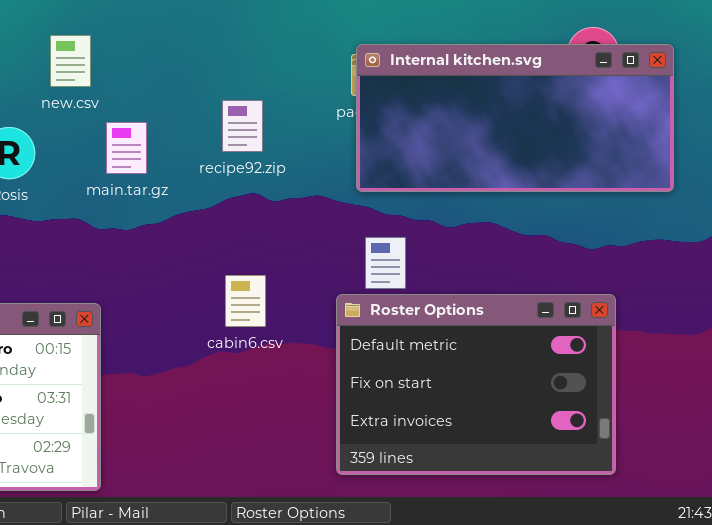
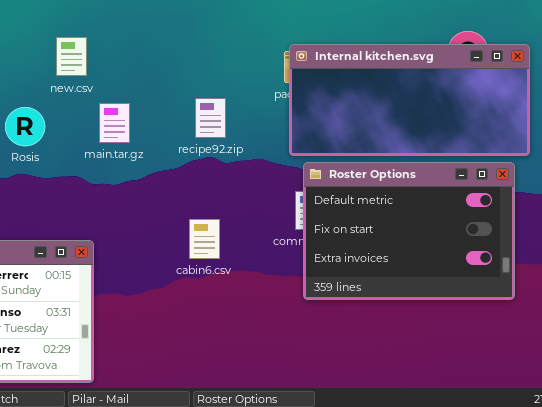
recipe92.zip: [222,100,263,152] -> [195,98,226,138], moved
Roster Options: [336,294,616,475] -> [303,162,515,300], moved

